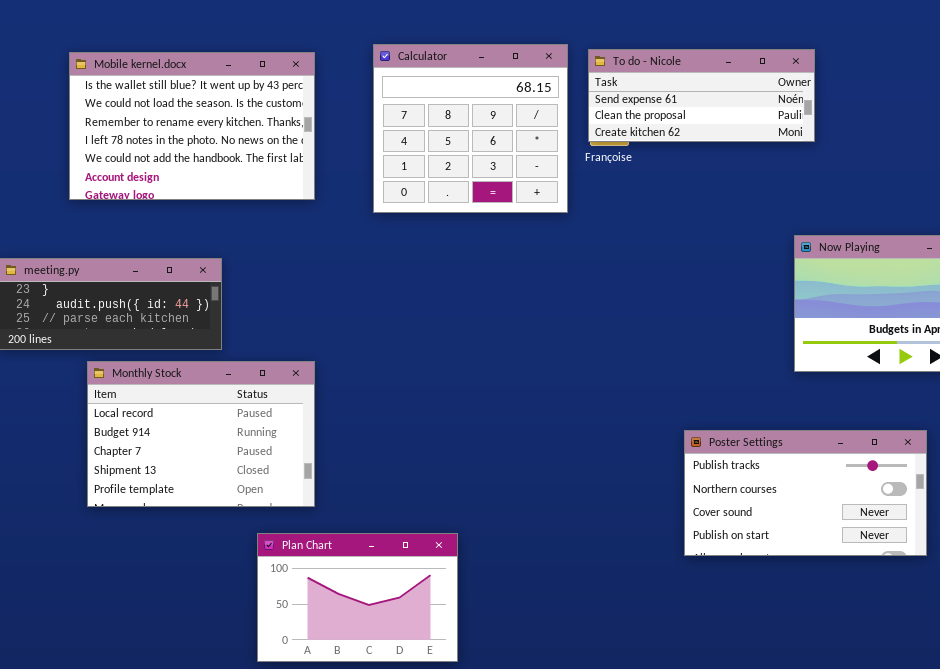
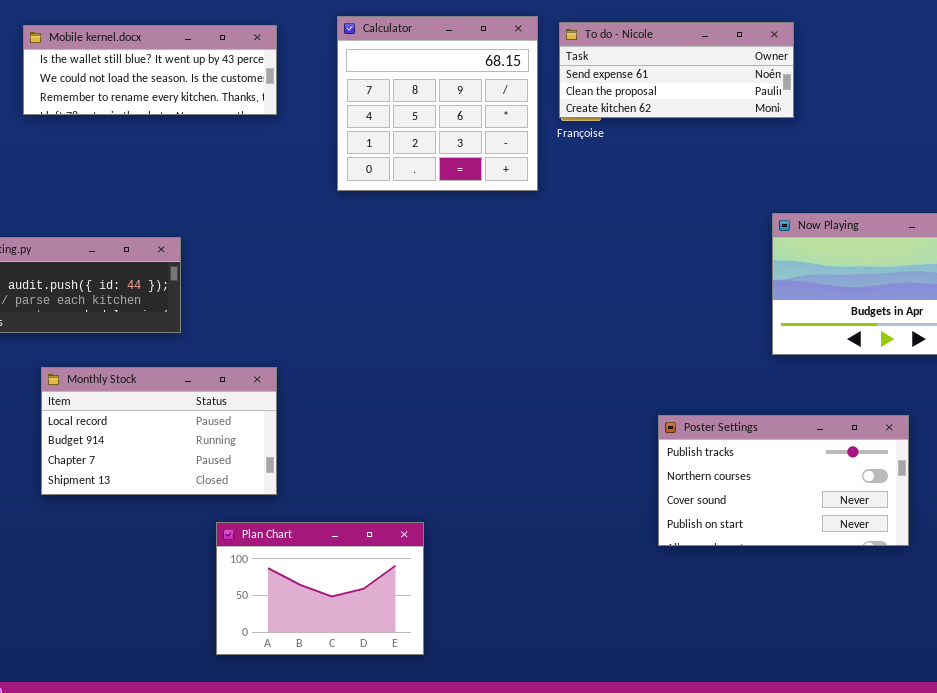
Mobile kernel.docx: [69,52,315,200] -> [23,25,277,115], resized
Monthly Stock: [87,361,315,507] -> [41,367,277,495], resized

